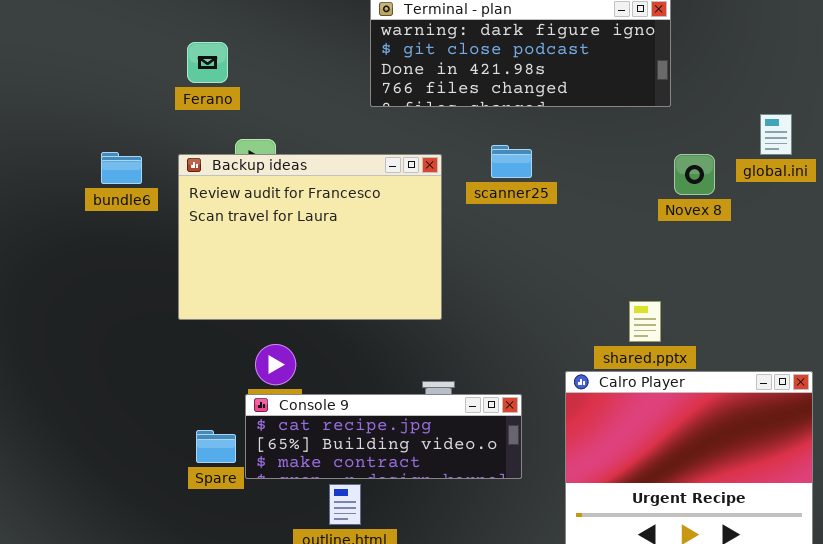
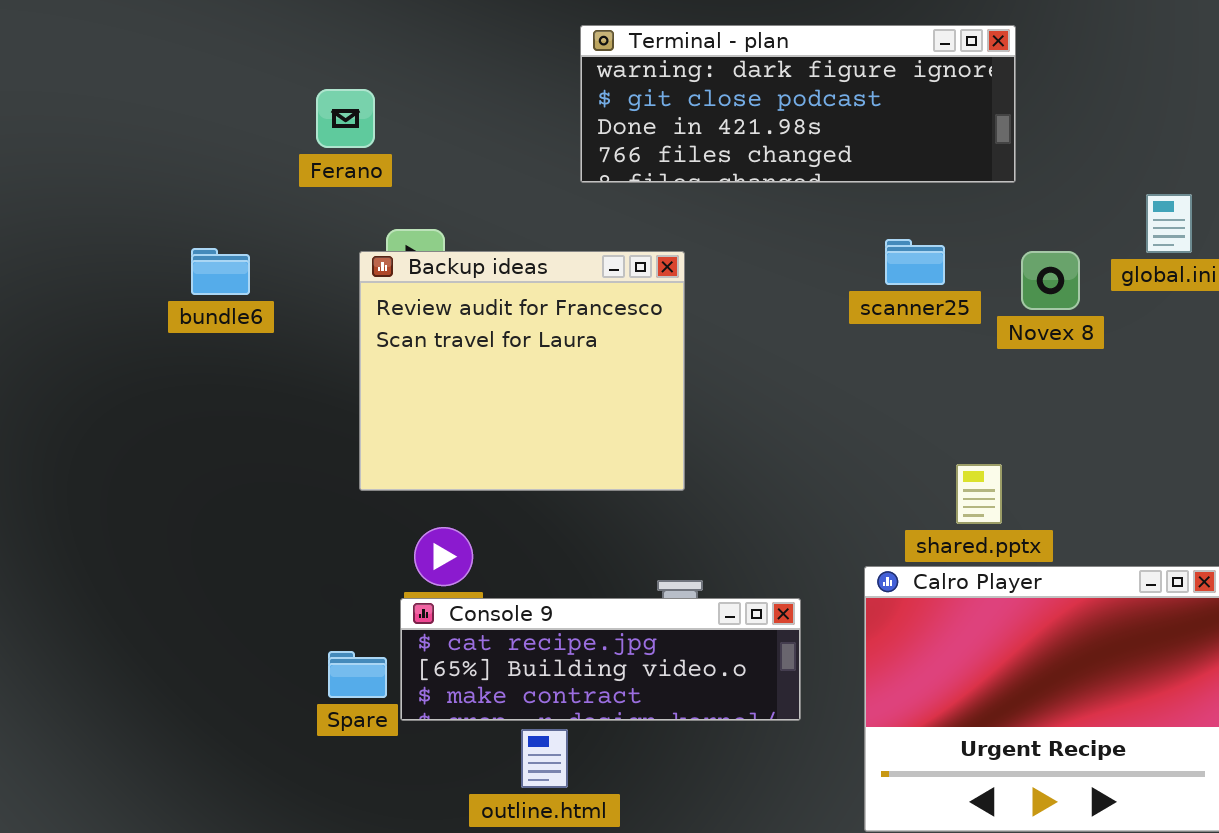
scanner25: [491,145,532,178] -> [885,239,945,285], moved
Backup ideas: [178,154,442,320] -> [359,251,685,491], resized

